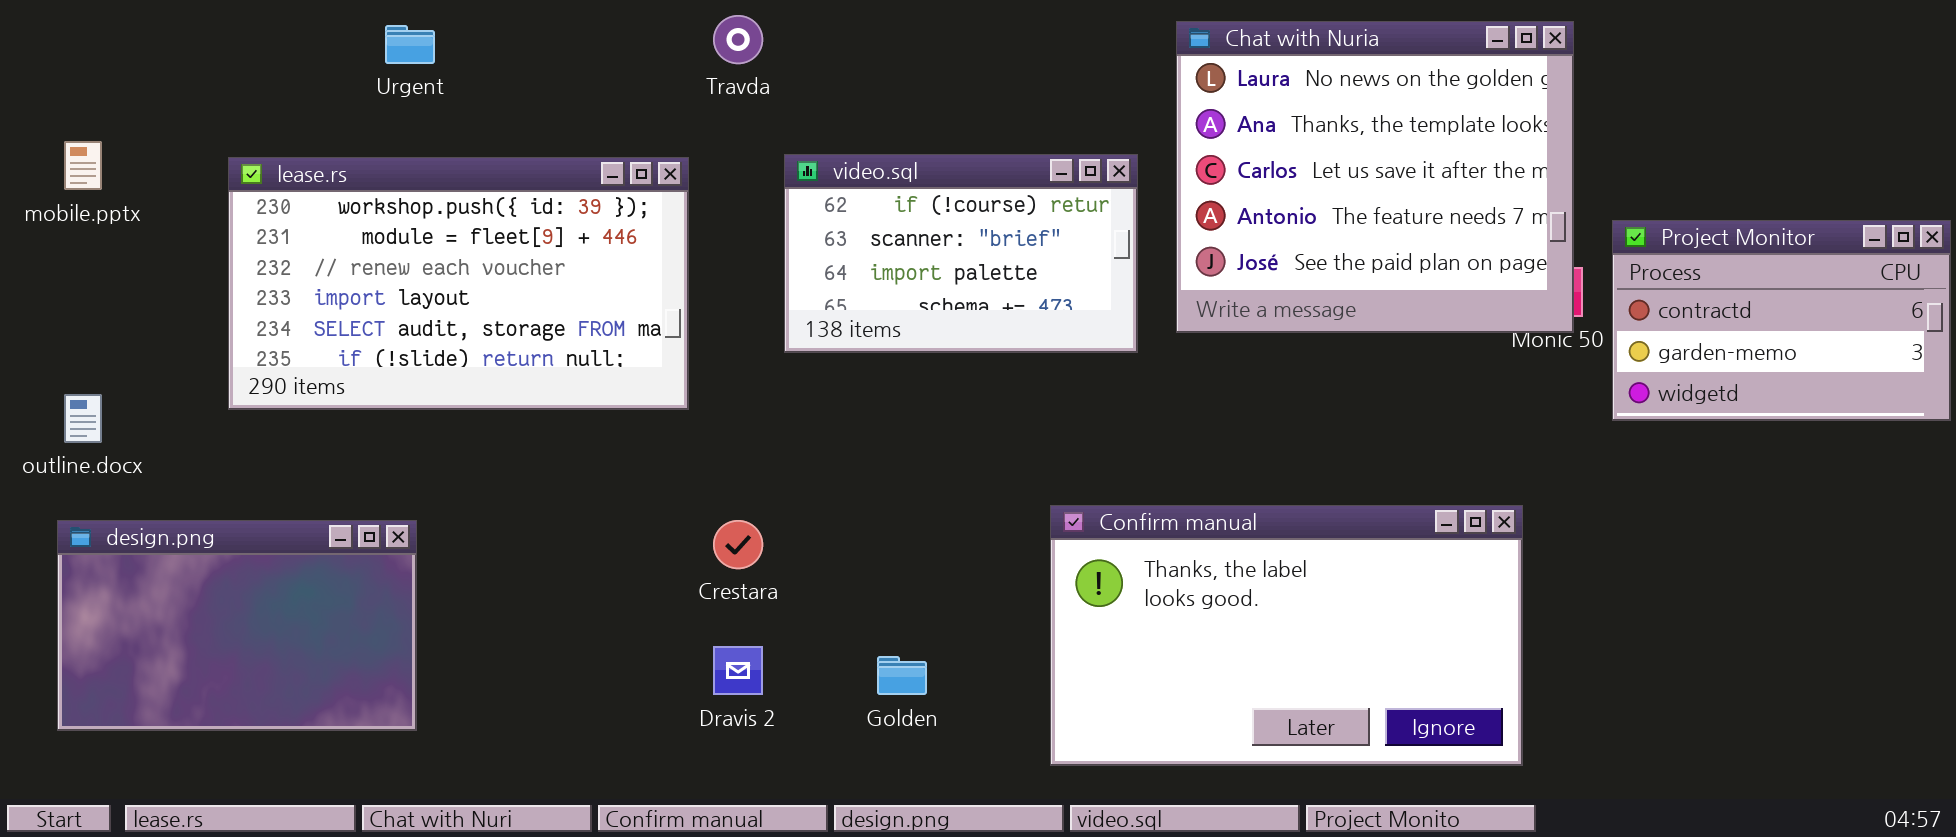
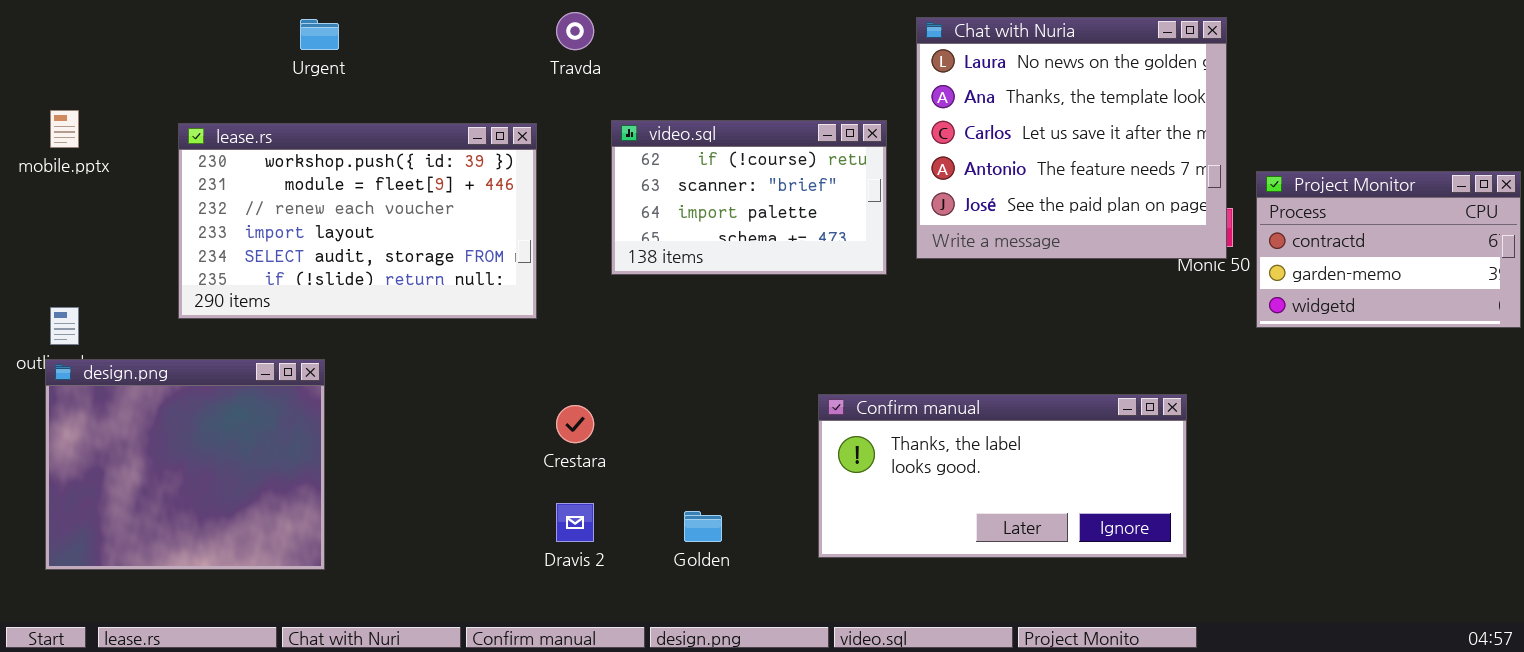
Confirm manual: [1050,505,1523,766] -> [818,394,1187,558], resized
design.png: [57,520,417,731] -> [45,359,325,570], resized

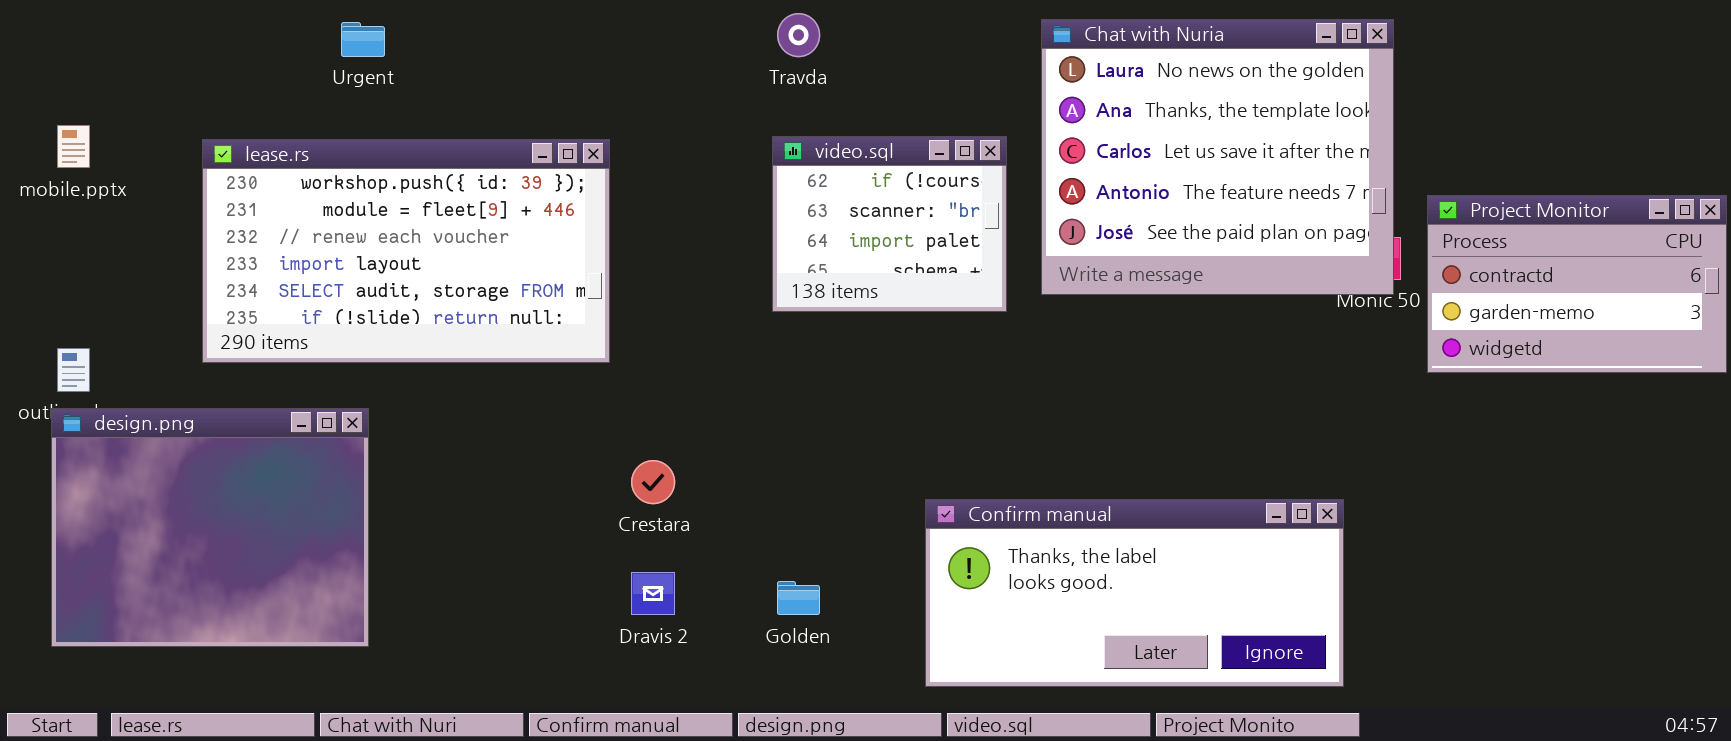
Travda: [556,12,594,50] -> [777,13,820,57], moved
video.sql: [611,120,887,275] -> [772,136,1007,312], resized
Confirm manual: [818,394,1187,558] -> [925,499,1344,687], moved

